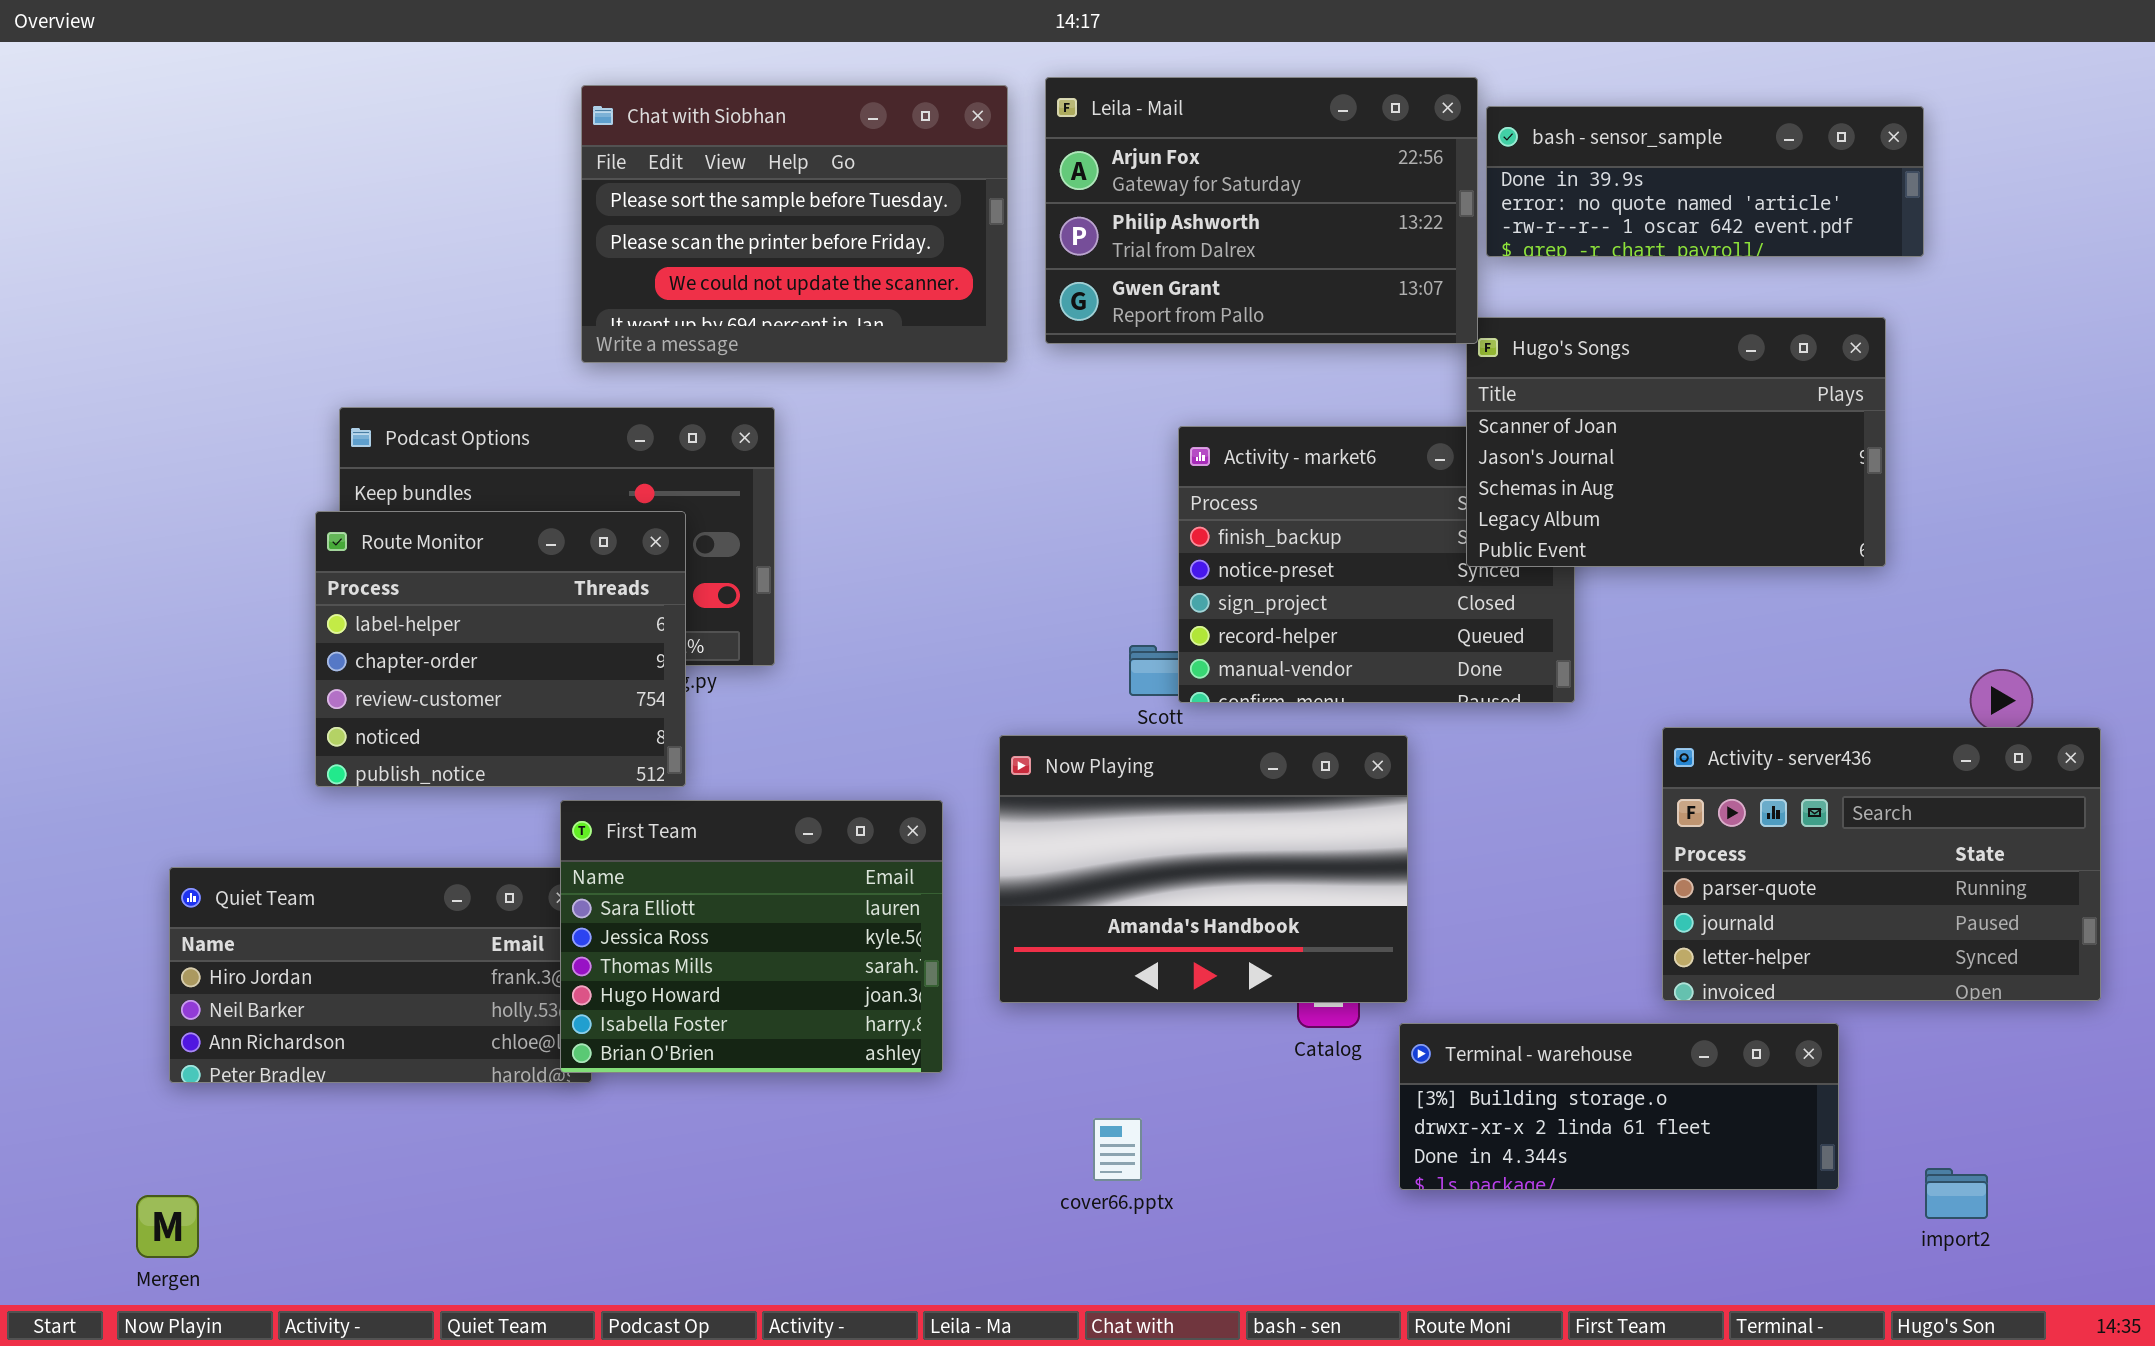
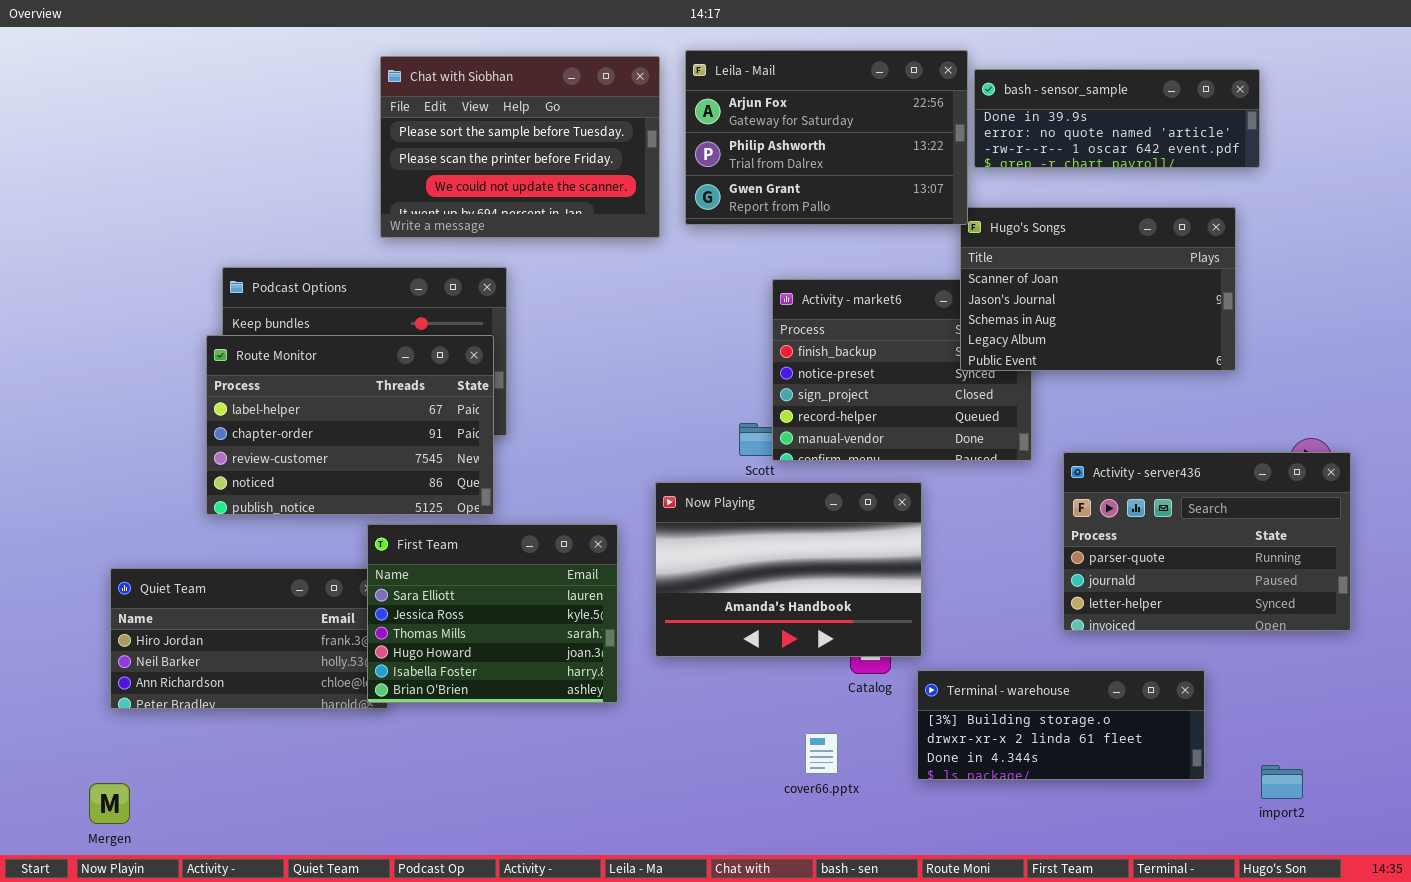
Route Monitor: [315,511,686,787] -> [206,335,494,515], resized
Activity - server436: [1662,727,2101,1001] -> [1063,452,1351,631], moved
cover66.pptx: [1093,1118,1142,1181] -> [805,733,838,774], moved

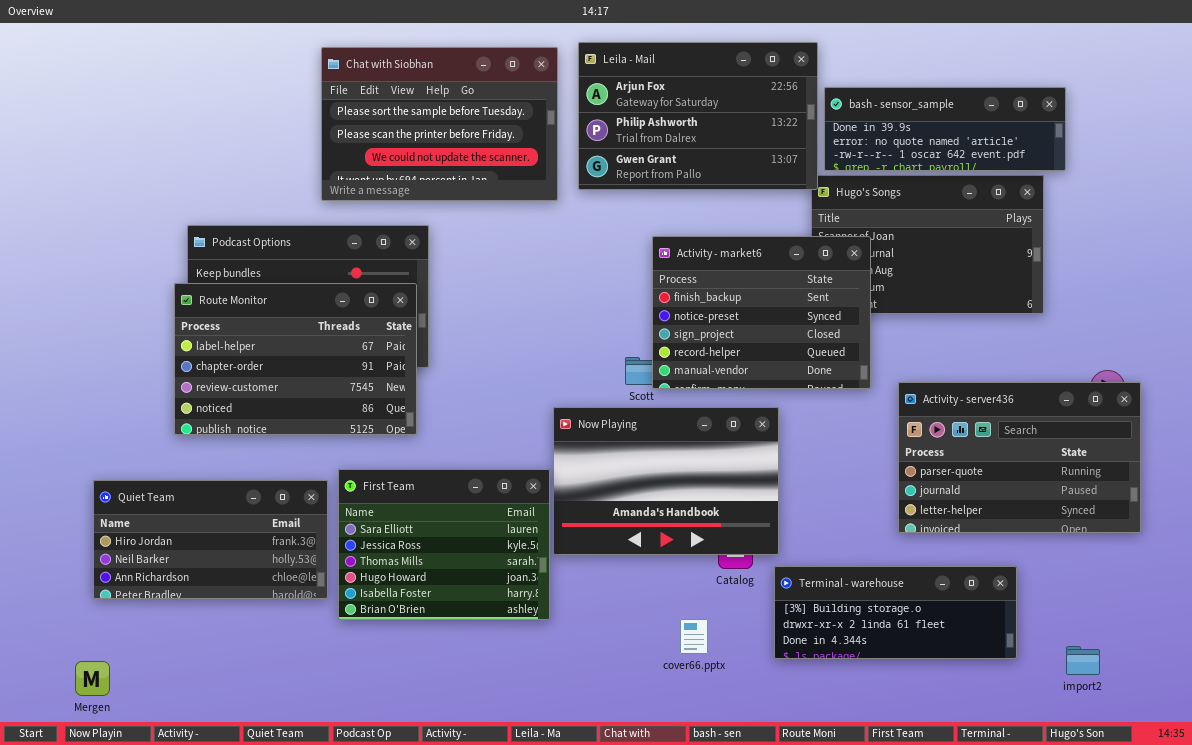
bash - sensor_sample: [974,69,1260,168] -> [824,87,1066,171], moved
Activity - market6: [772,279,1032,461] -> [652,236,871,389], raised
First Team: [367,524,618,703] -> [338,469,550,620], moved

